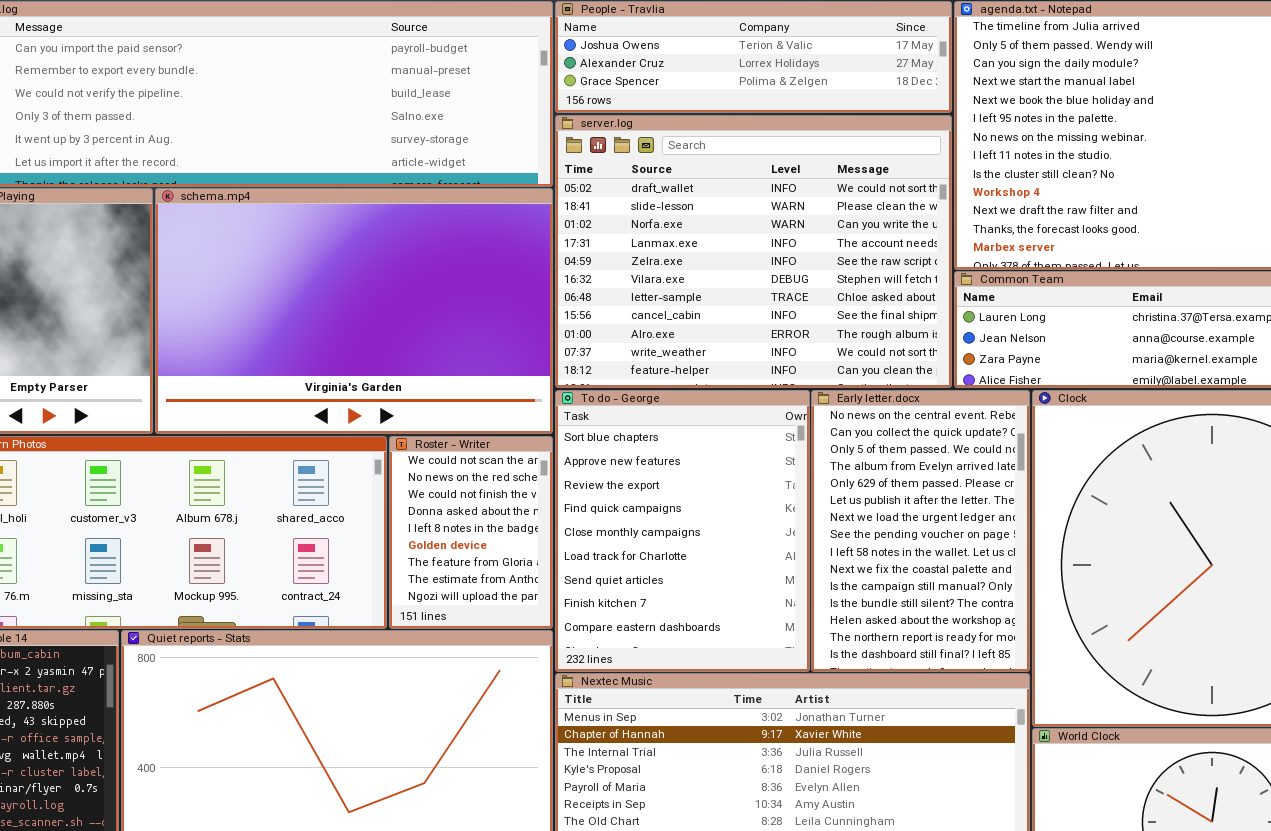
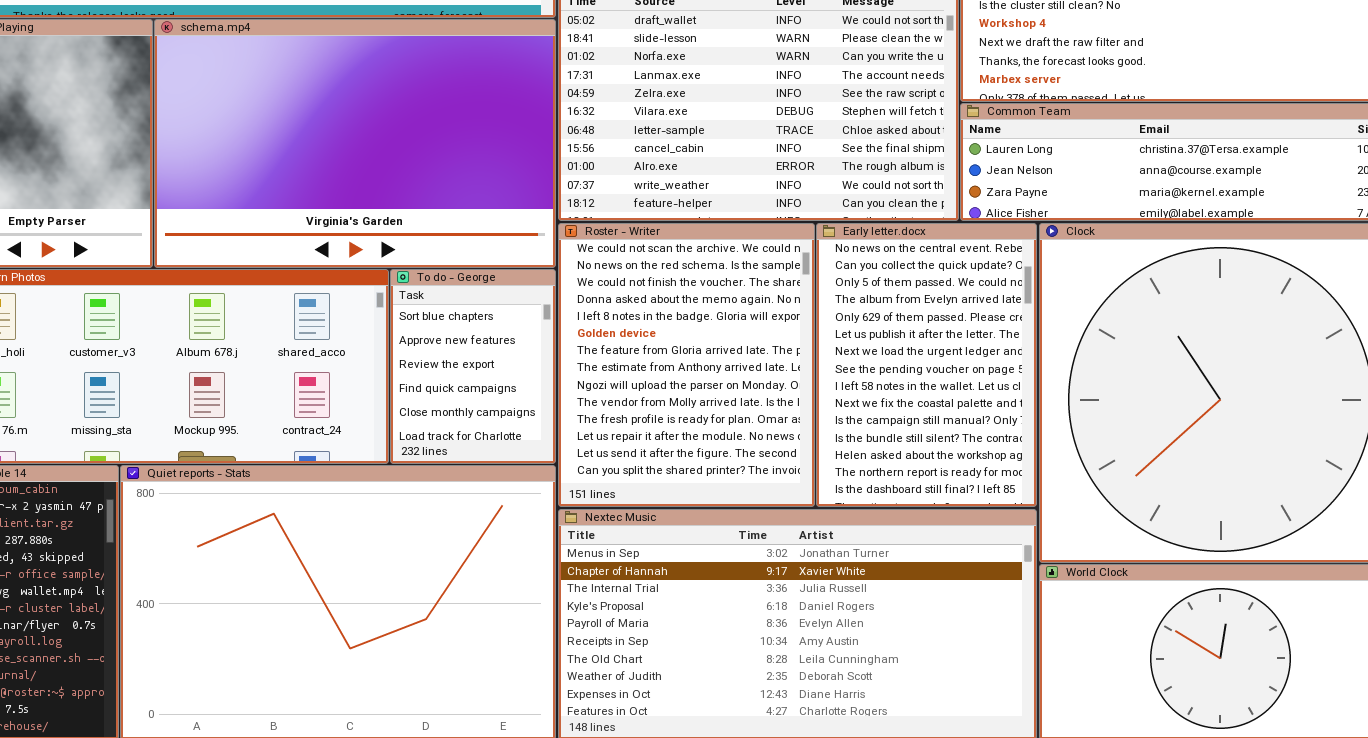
To do - George: [555,390,810,672] -> [390,269,556,464], moved, resized
Roster - Writer: [389,436,553,629] -> [558,223,815,507], moved, resized

